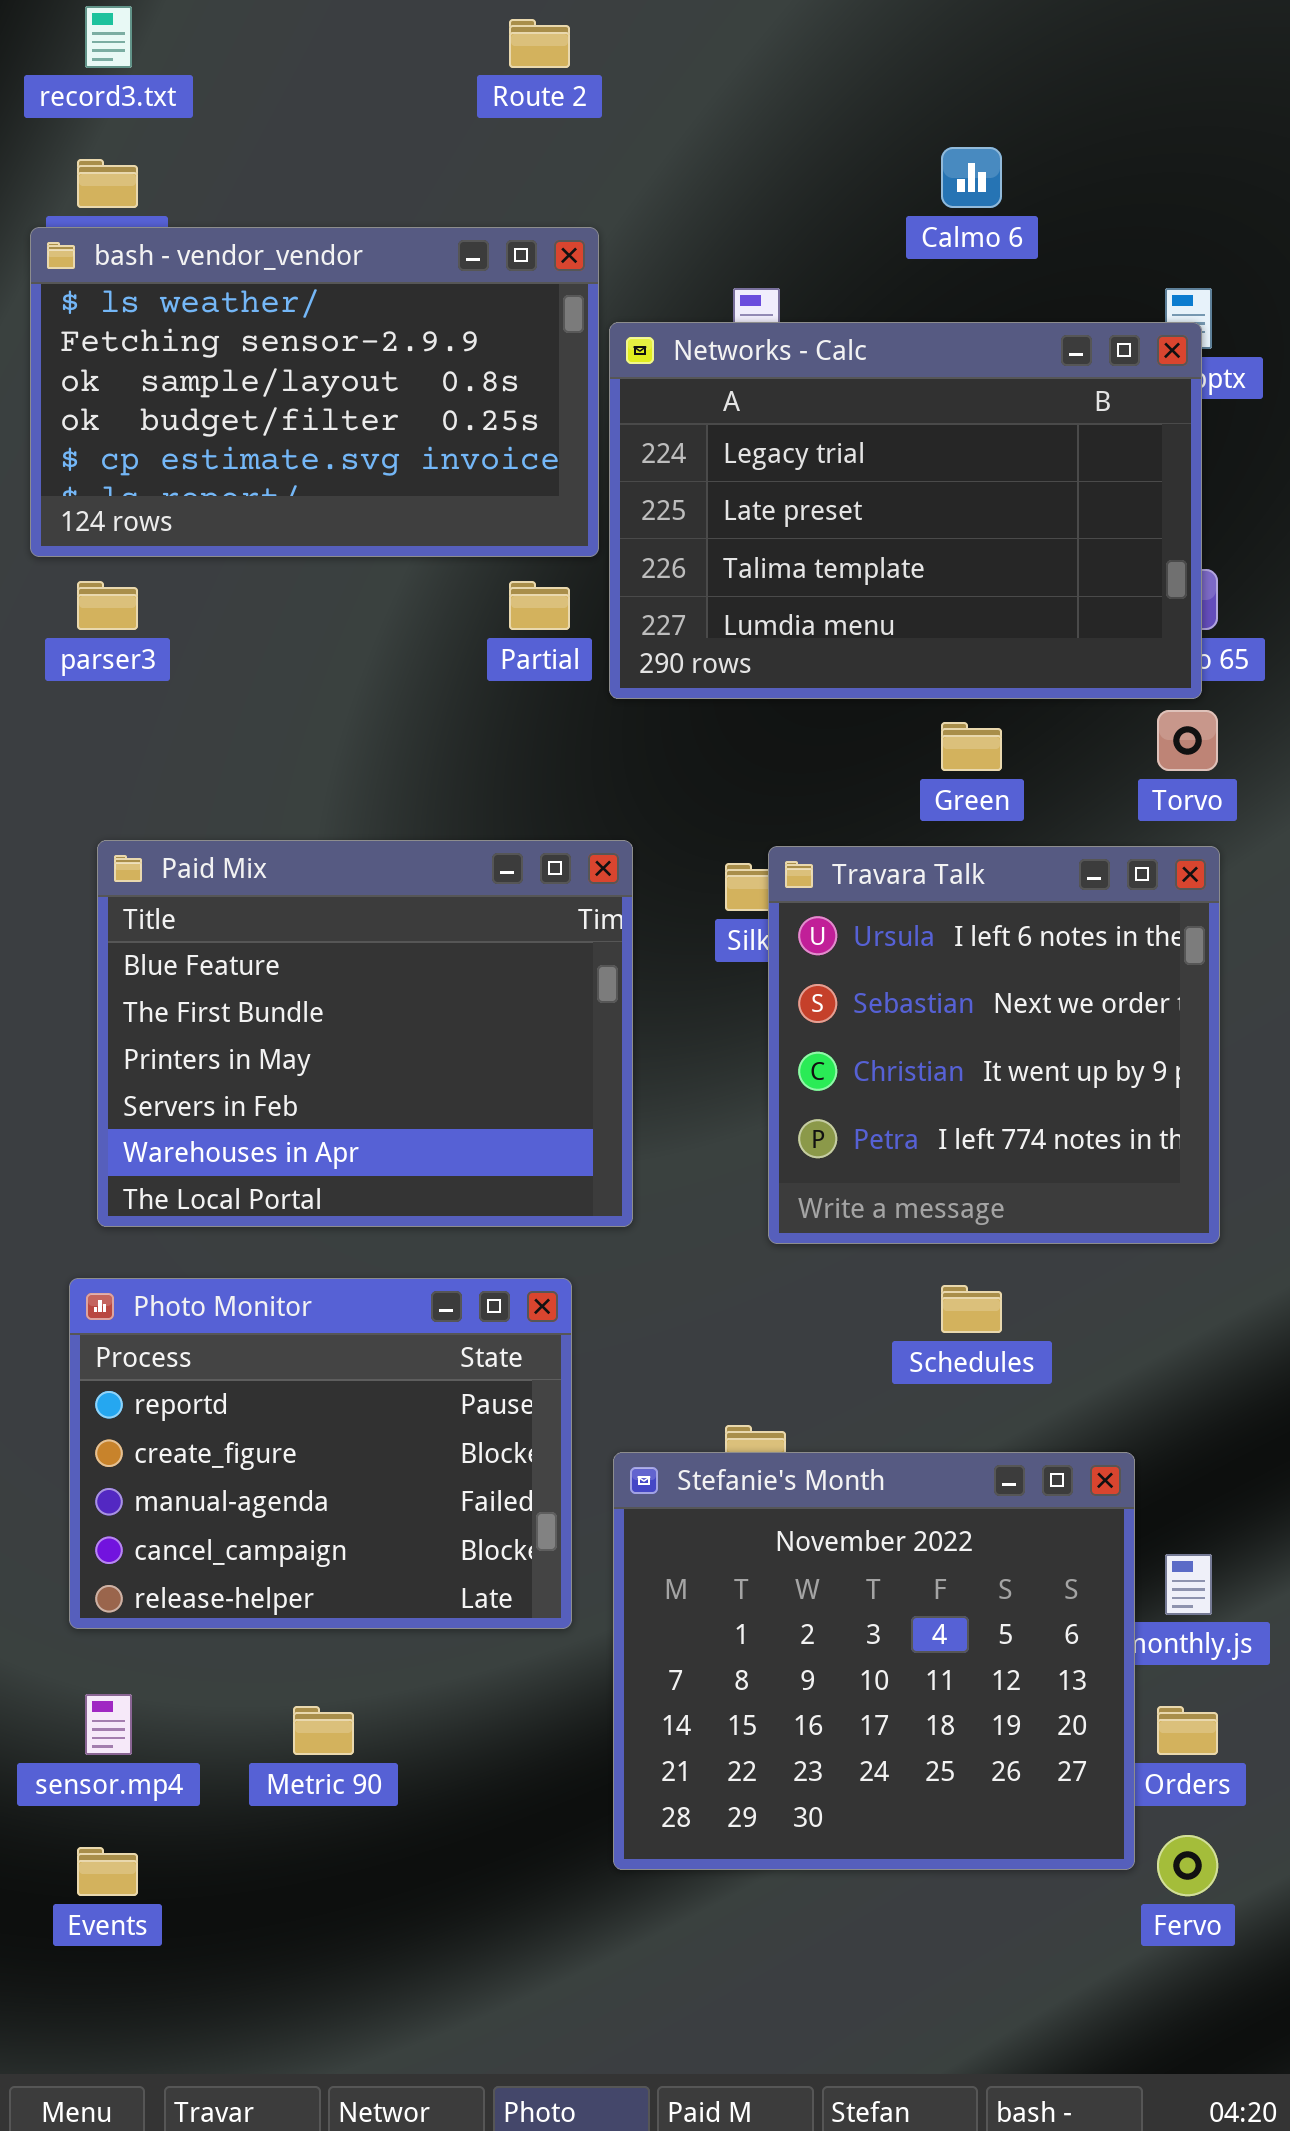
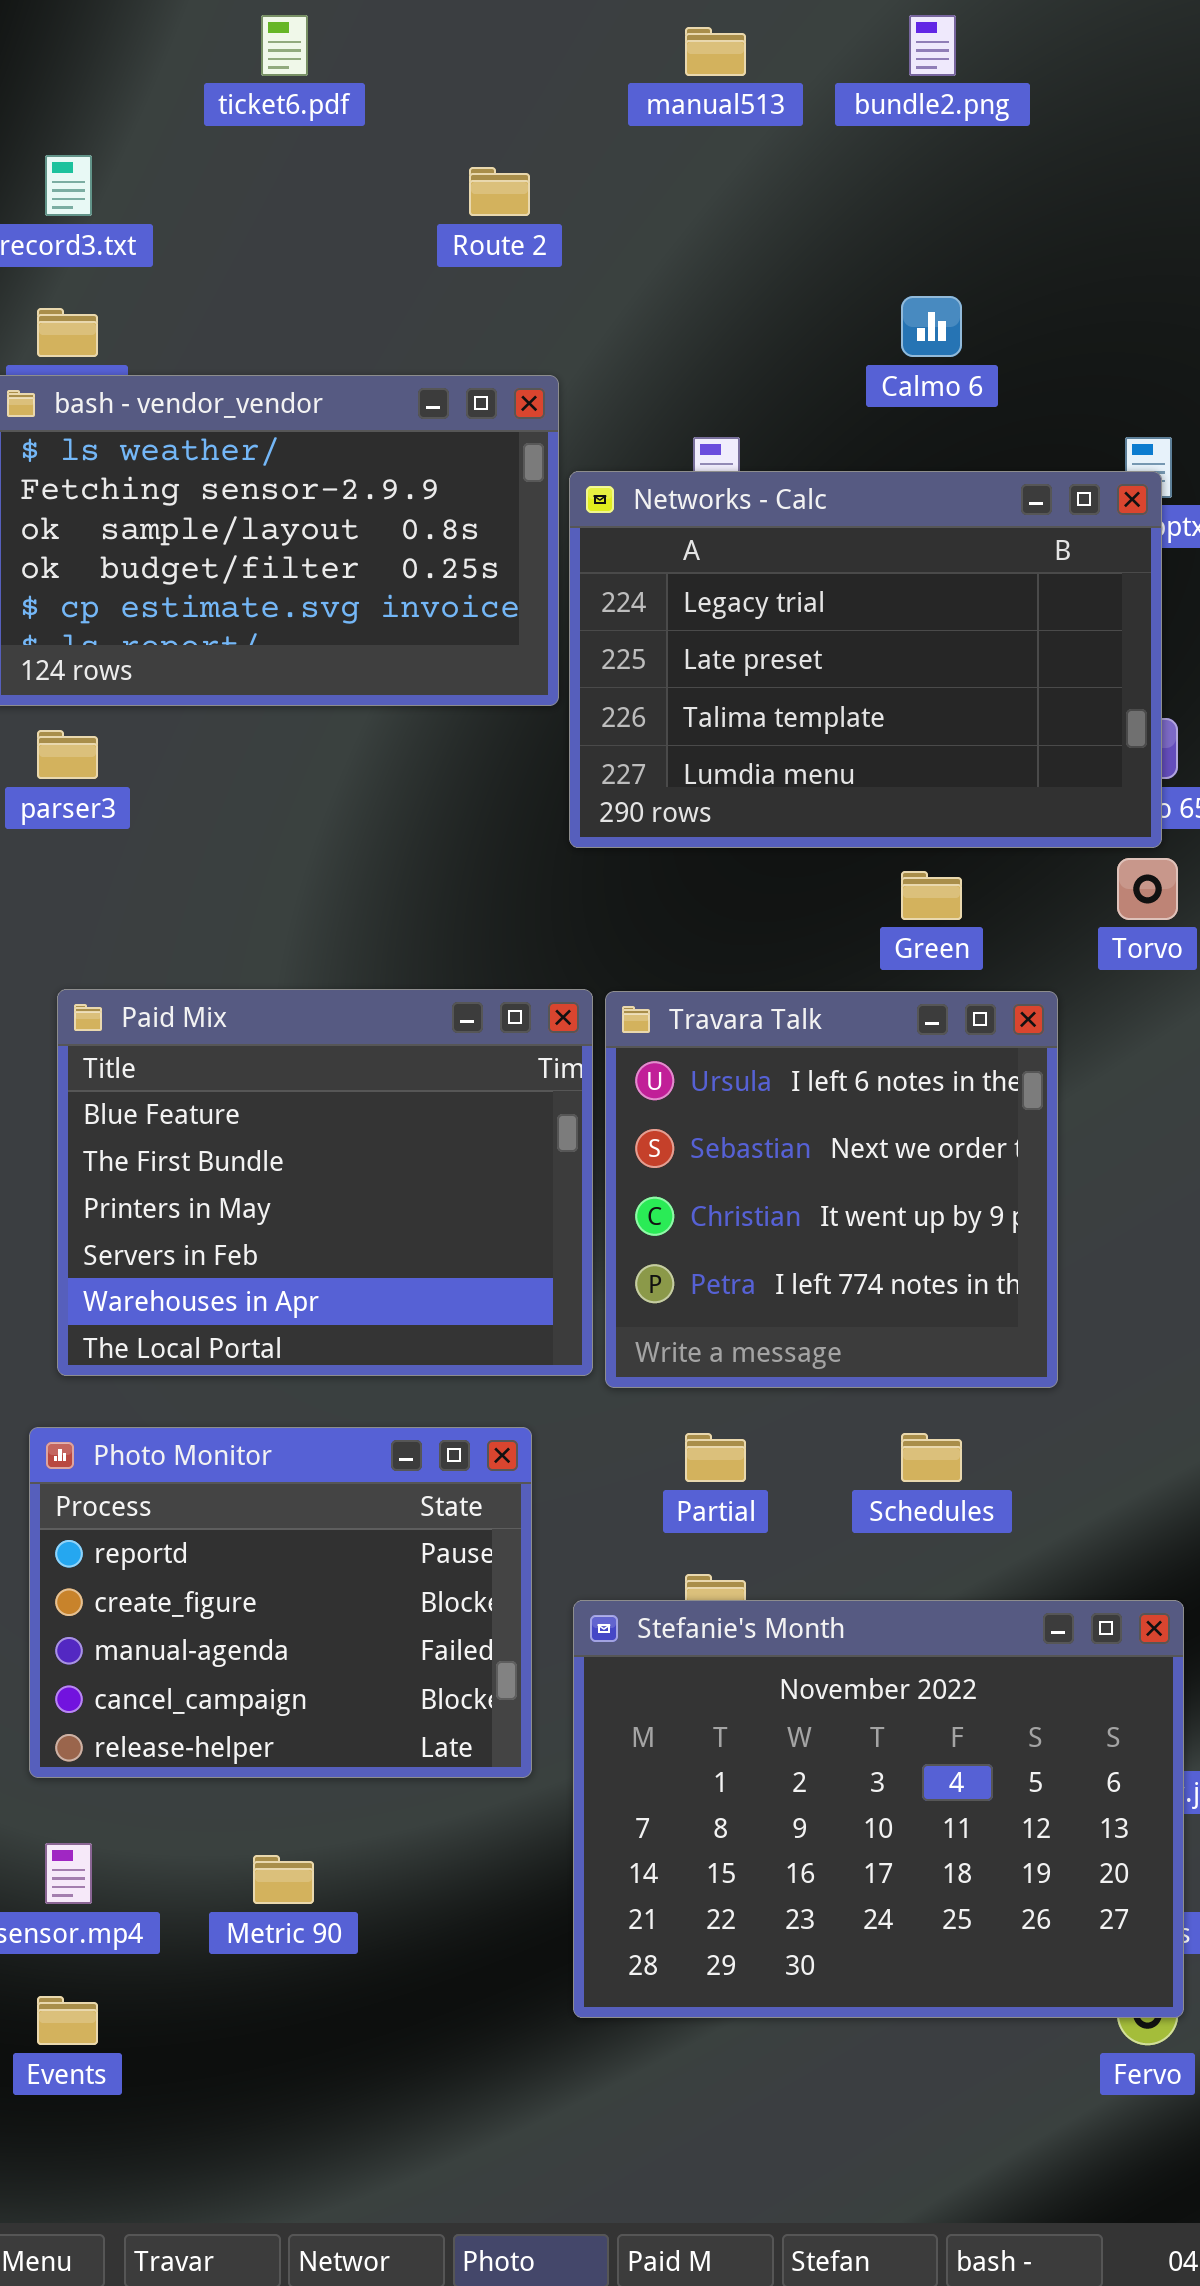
Partial: [509,581,570,630] -> [685,1433,746,1482], moved
Travara Talk: [768,846,1220,1244] -> [605,991,1058,1388], moved
Stefanie's Month: [613,1452,1135,1870] -> [573,1600,1184,2018], resized

